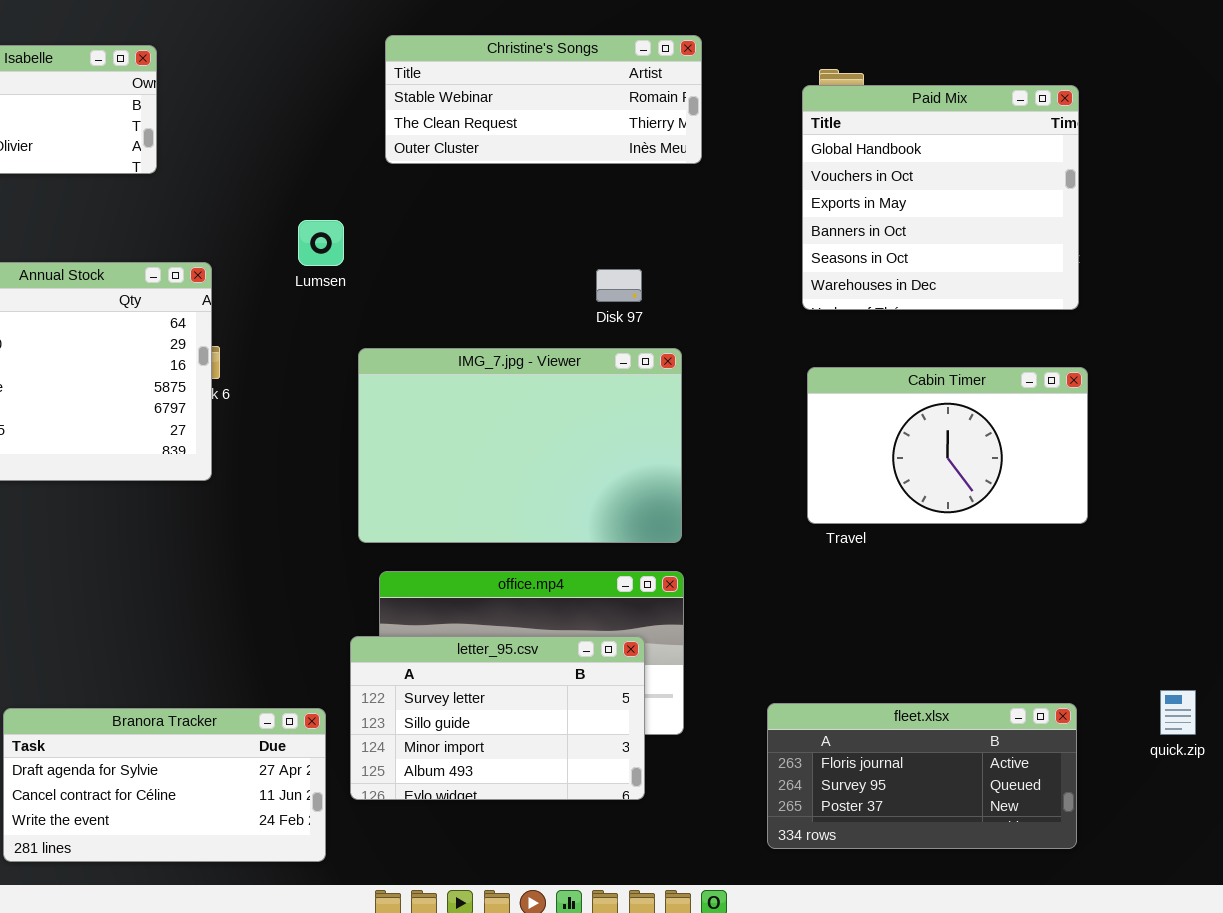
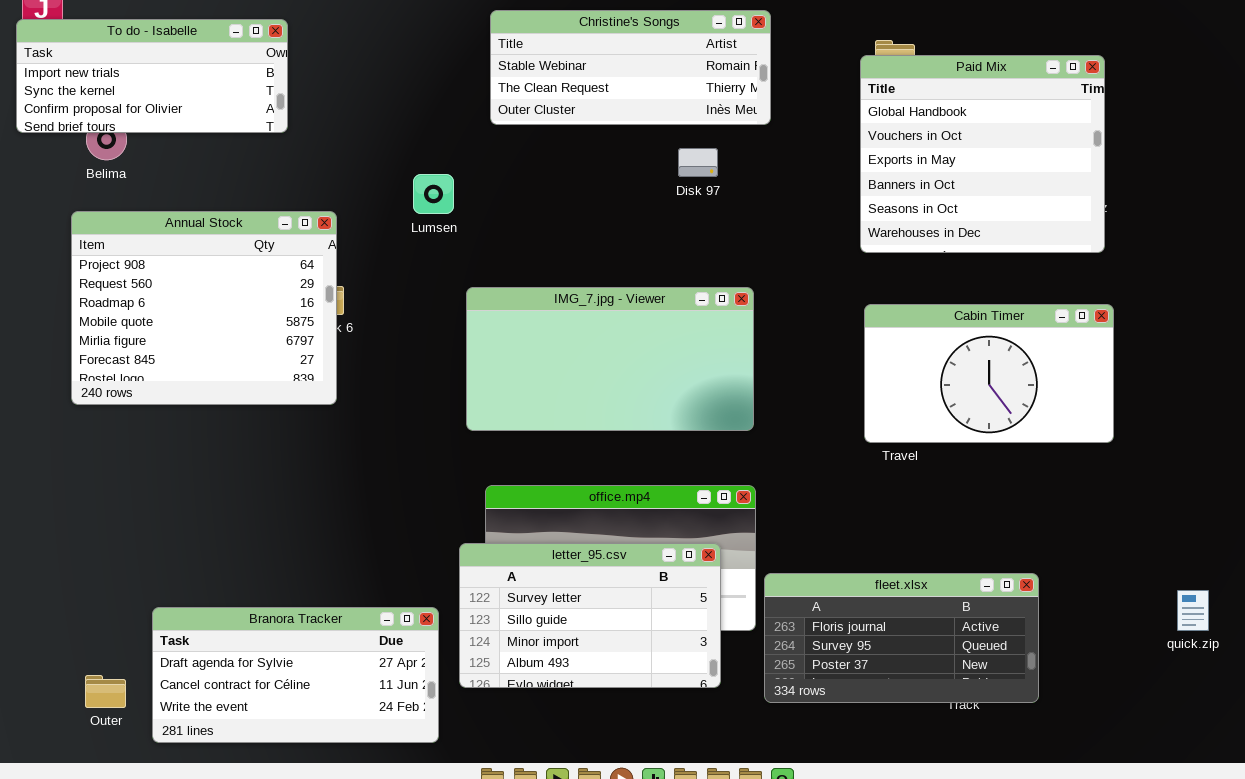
Disk 97: [596,269,642,302] -> [678,148,718,177], moved
IMG_7.jpg - Viewer: [358,348,682,543] -> [466,287,754,431], resized
fleet.xlsx: [767,703,1077,849] -> [764,573,1039,703], moved

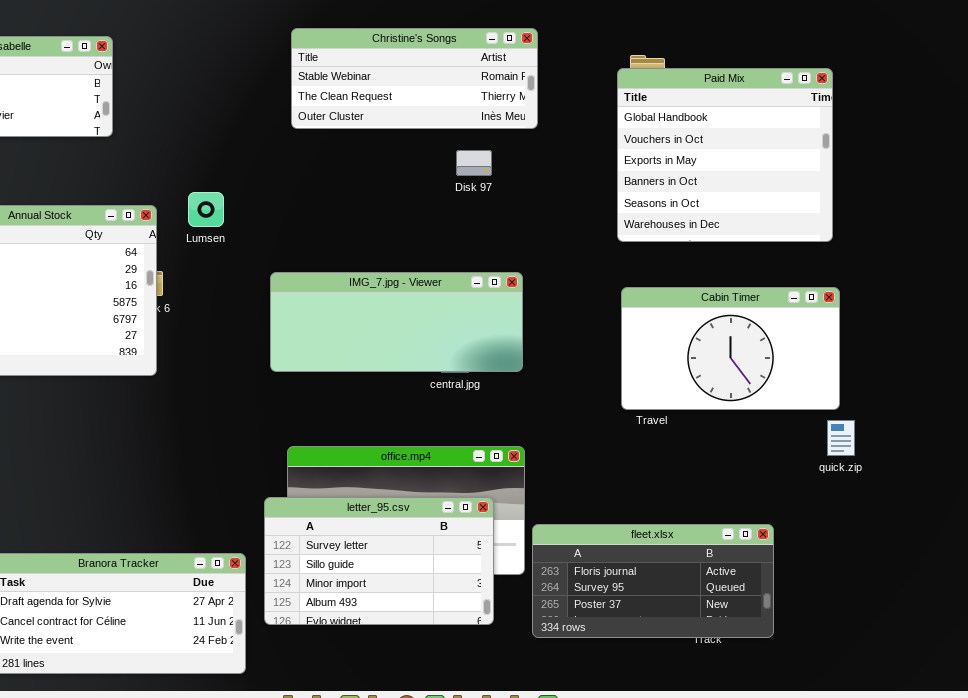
Lumsen: [413,174,454,214] -> [188,192,224,227], moved
IMG_7.jpg - Viewer: [466,287,754,431] -> [270,272,523,372], resized
quick.zip: [1177,590,1209,631] -> [827,420,855,456], moved

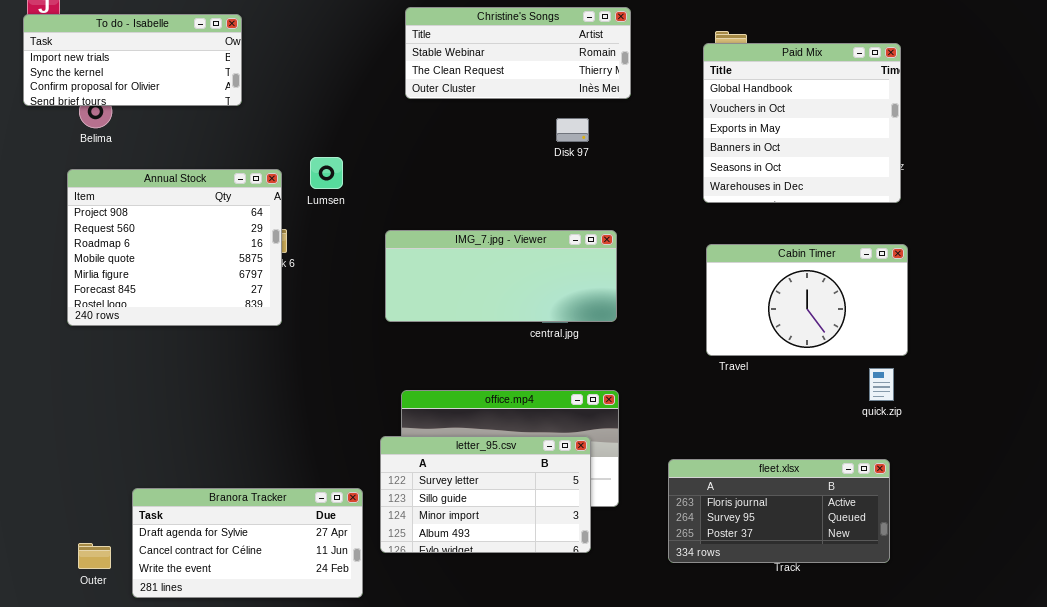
quick.zip: [827,420,855,456] -> [869,368,894,401], moved
fleet.xlsx: [532,524,774,638] -> [668,459,890,563], moved

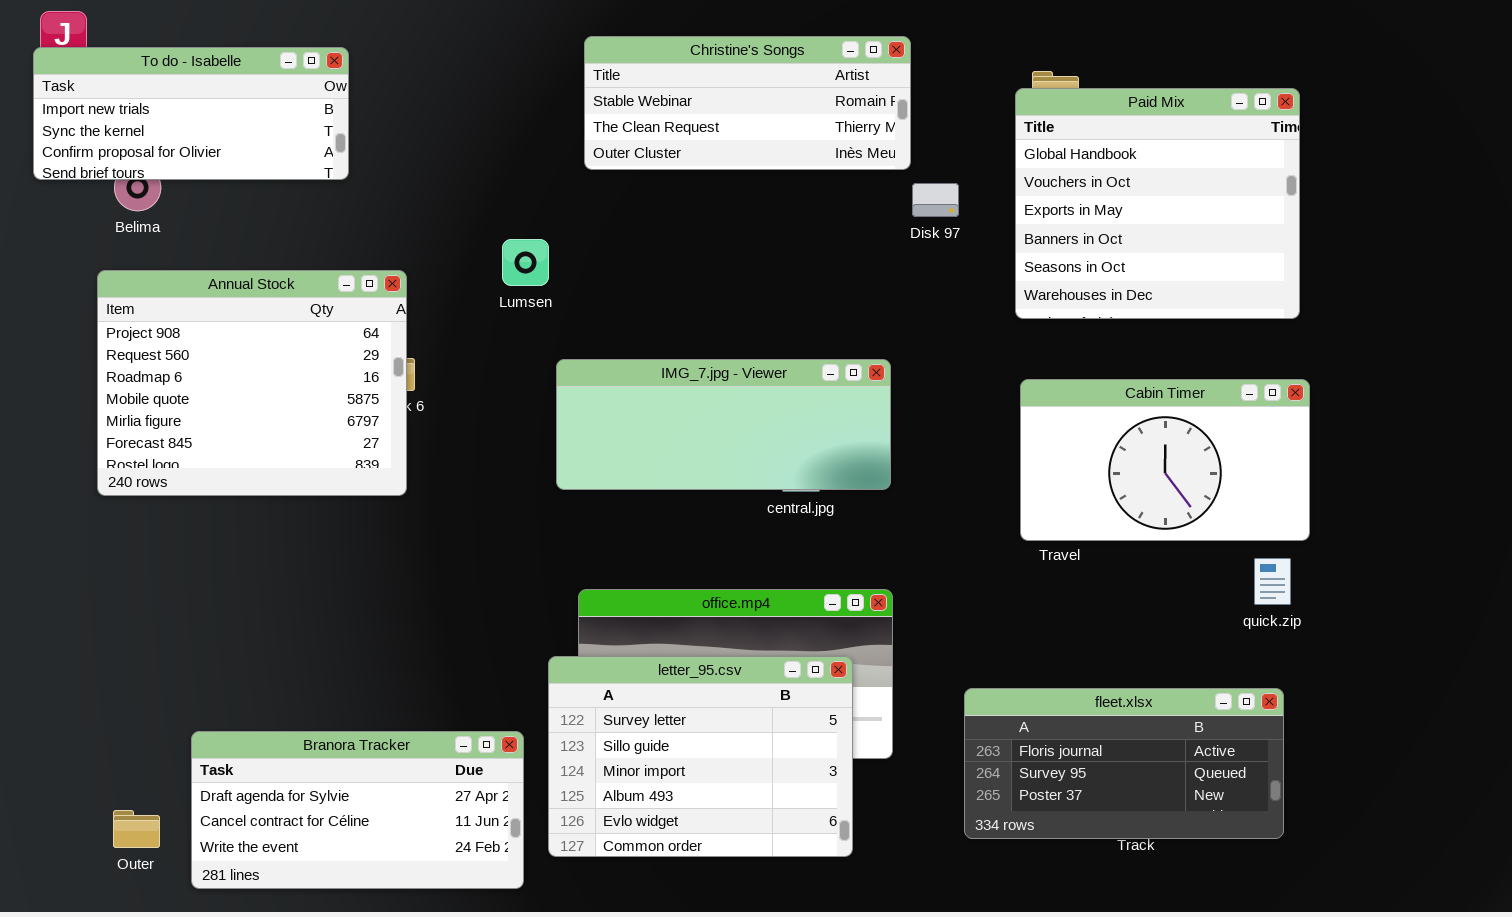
Disk 97: [556,118,589,142] -> [912,183,959,217], moved
Lumsen: [310,157,343,189] -> [502,239,549,286], moved
letter_95.csv: [380,436,591,553] -> [548,656,853,857], resized

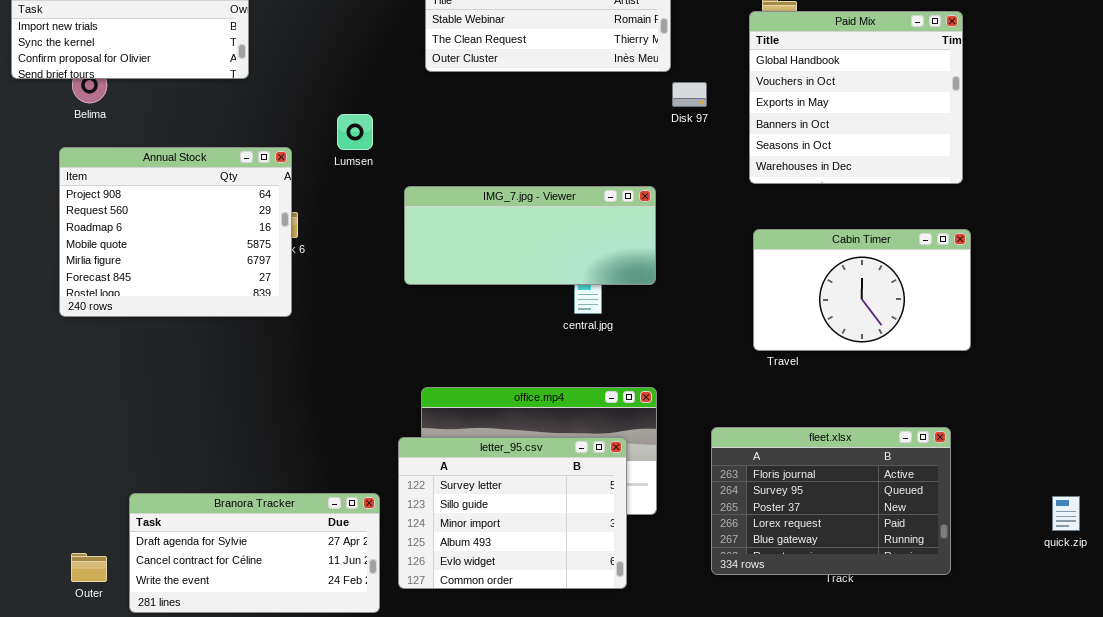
Lumsen: [502,239,549,286] -> [337,114,373,150], moved
IMG_7.jpg - Viewer: [556,359,891,490] -> [404,186,656,285], moved
quick.zip: [1254,558,1291,605] -> [1052,496,1080,531], moved
fleet.xlsx: [964,688,1284,839] -> [711,427,951,575], resized

